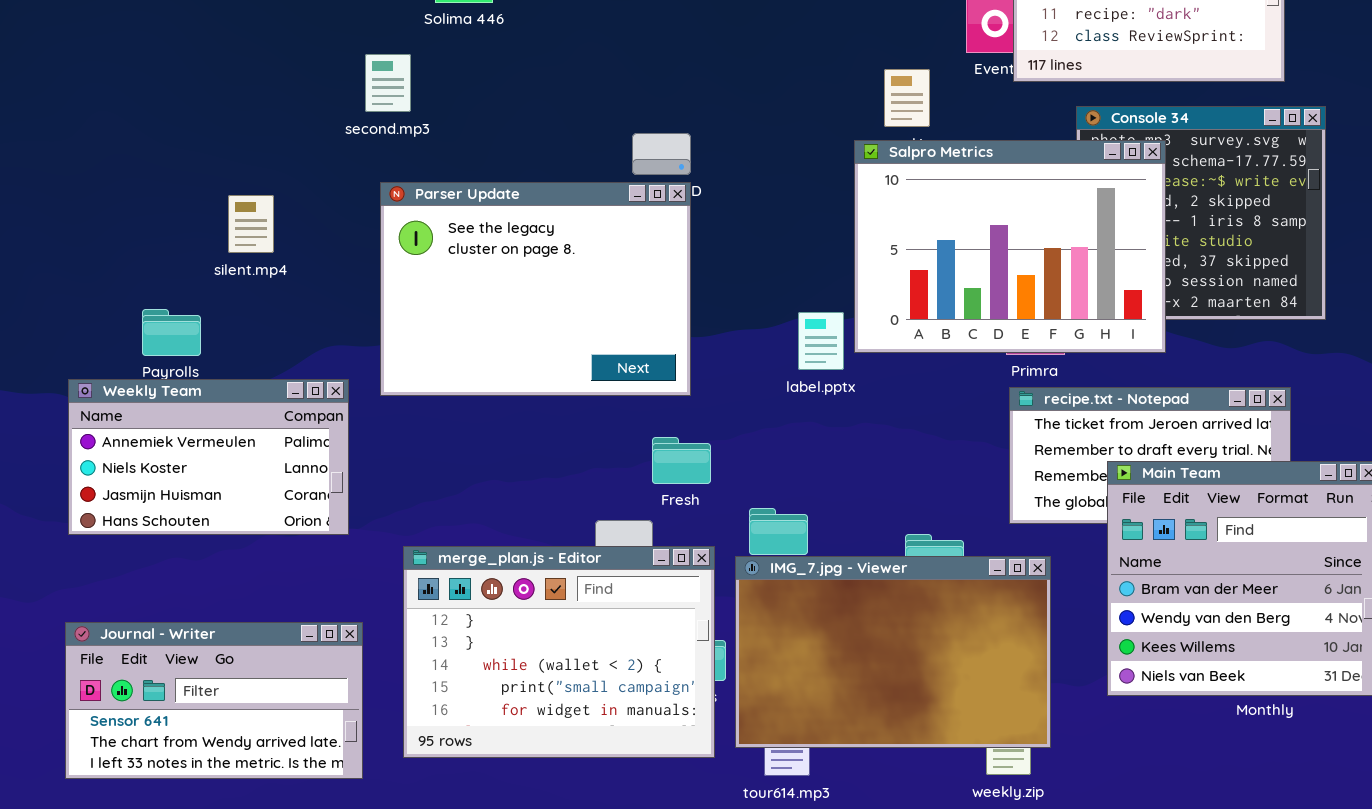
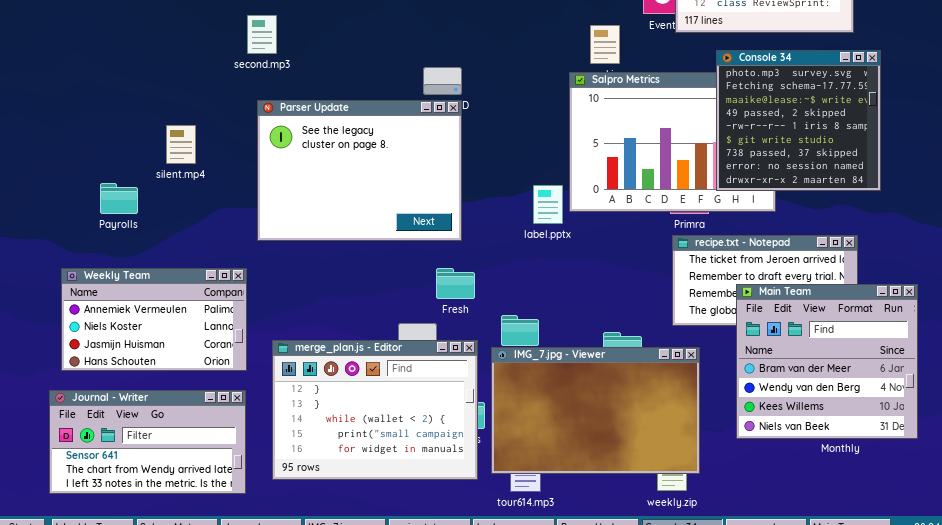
Console 34: [1076,106,1326,320] -> [716,50,881,191], raised
silent.mp4: [228,195,274,253] -> [166,125,196,164], moved
Weekly Team: [68,379,349,535] -> [61,268,247,371], moved

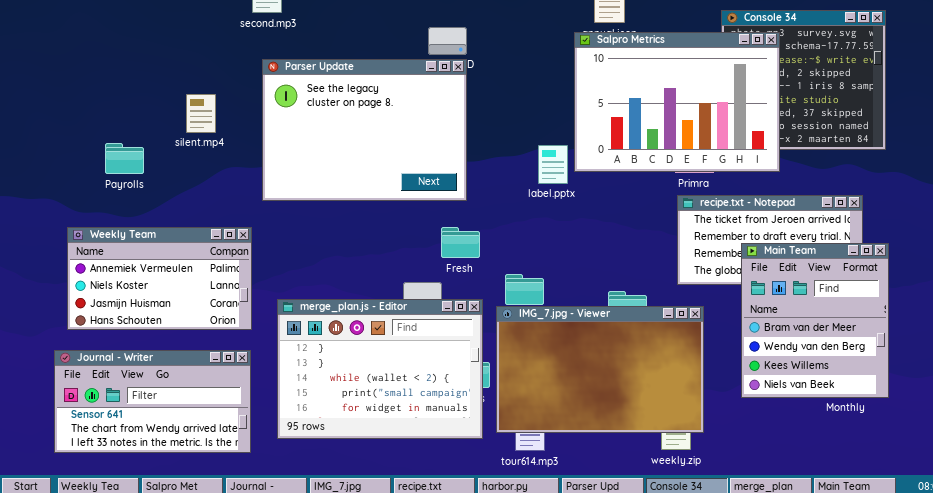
Salpro Metrics: [569,72,776,212] -> [574,32,780,172], raised
silent.mp4: [166,125,196,164] -> [186,94,216,133], moved
Main Team: [736,284,918,439] -> [741,243,889,398], resized

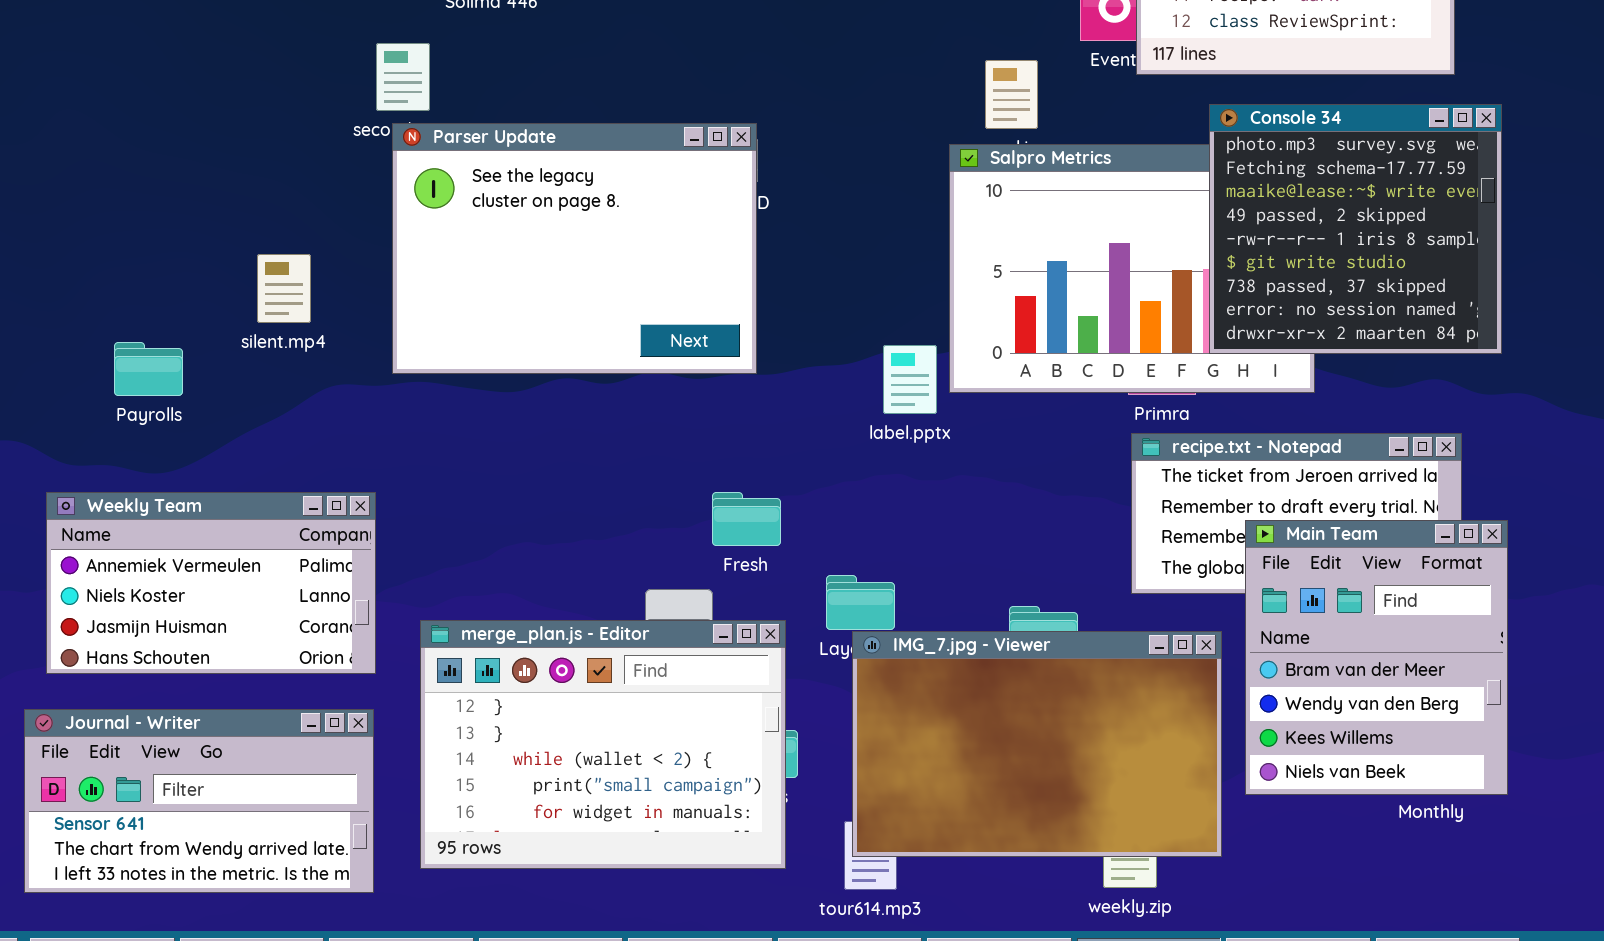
Console 34: [721,10,886,150] -> [1209,104,1502,354], raised
Parser Update: [262,59,467,201] -> [392,123,757,374], moved
IMG_7.jpg - Viewer: [496,306,704,433] -> [852,631,1222,857], moved

